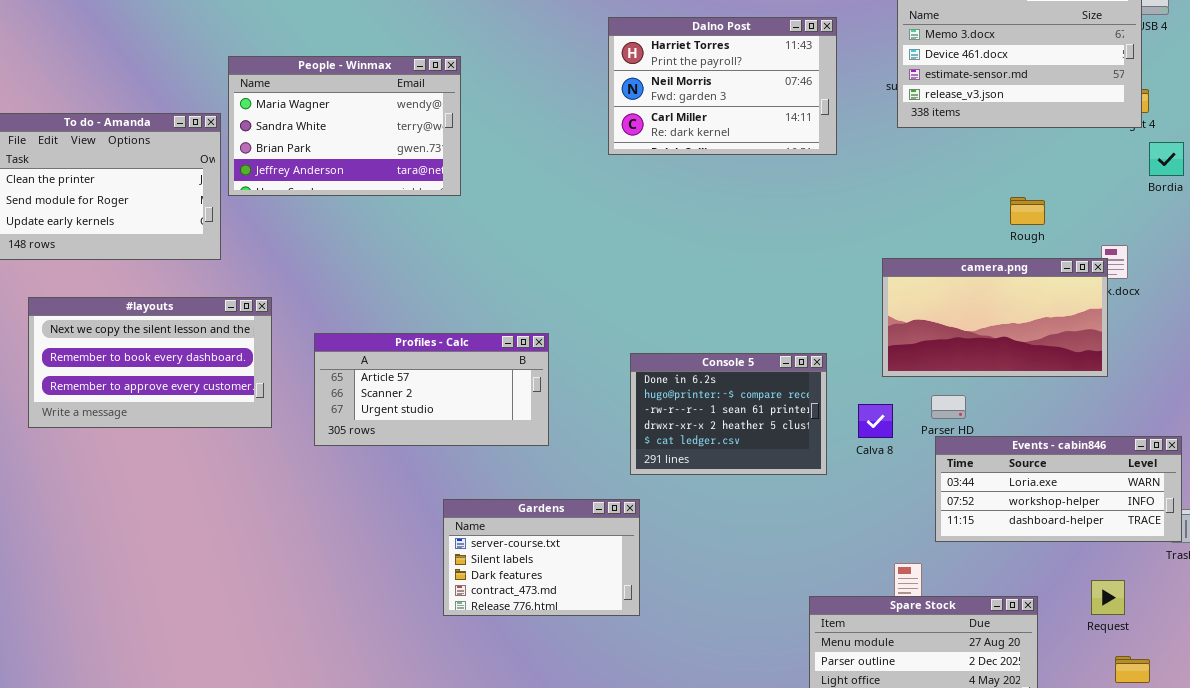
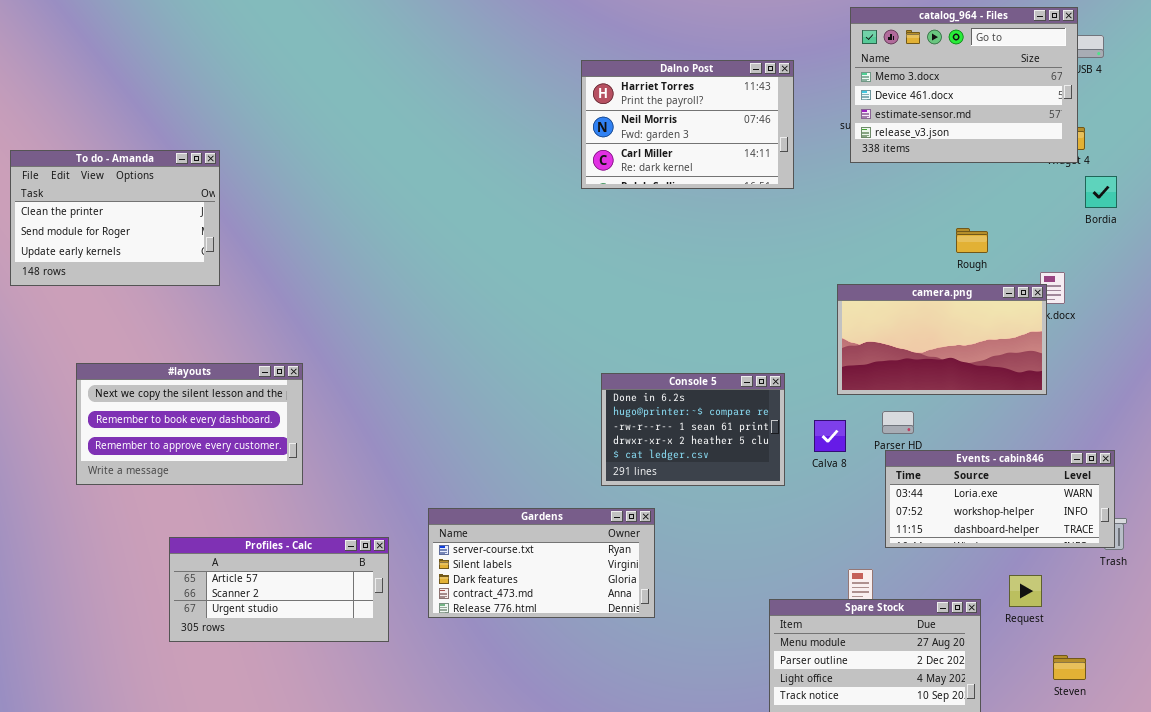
People - Winmax: [228,56,461,196] -> none, closed
#layouts: [28,297,272,428] -> [76,363,303,485], moved
Profiles - Calc: [314,333,549,446] -> [169,537,389,642], moved
Gardens: [443,499,640,616] -> [428,508,655,618], resized
Request: [1091,580,1125,615] -> [1009,575,1042,607], moved

